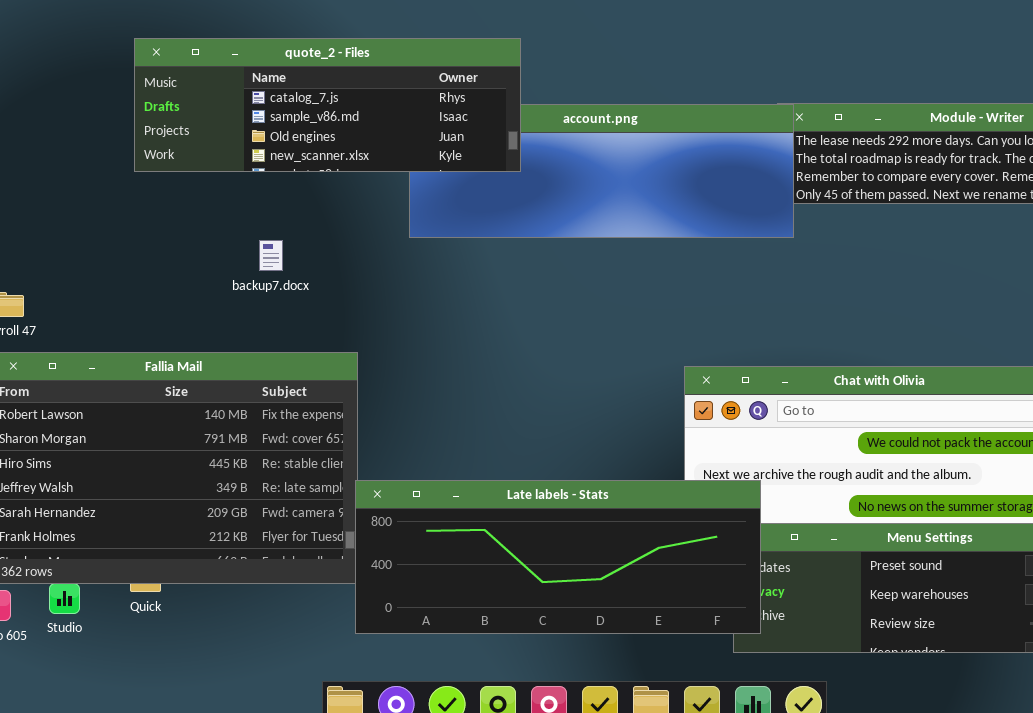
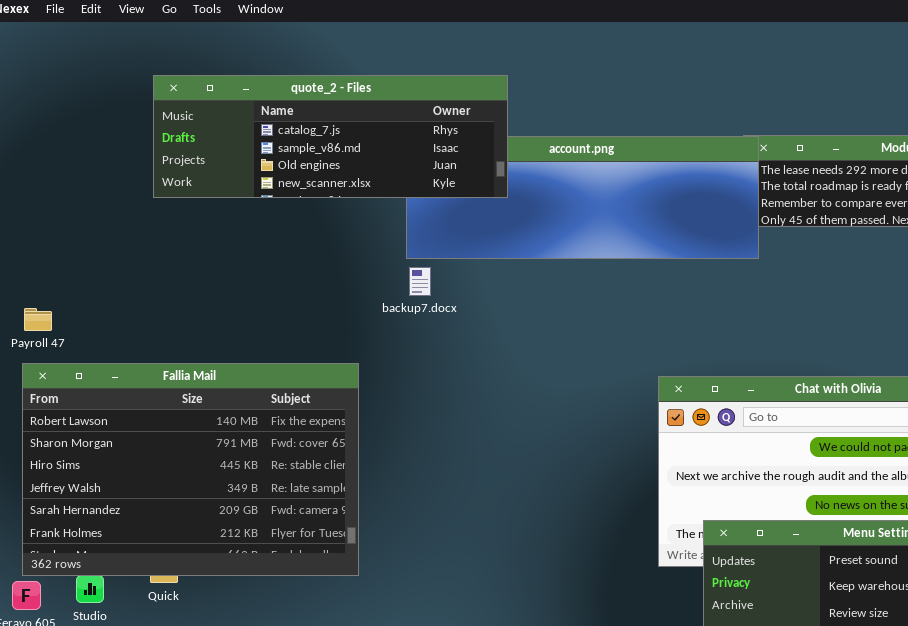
backup7.docx: [259,240,283,271] -> [409,267,431,296], moved
Late labels - Stats: [355,480,761,634] -> none, closed

